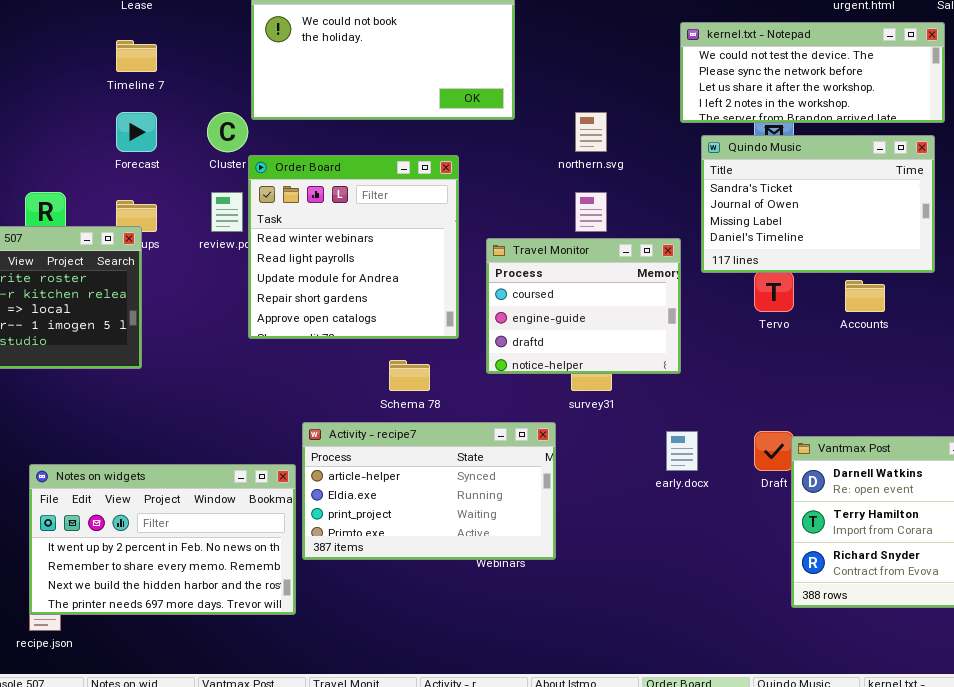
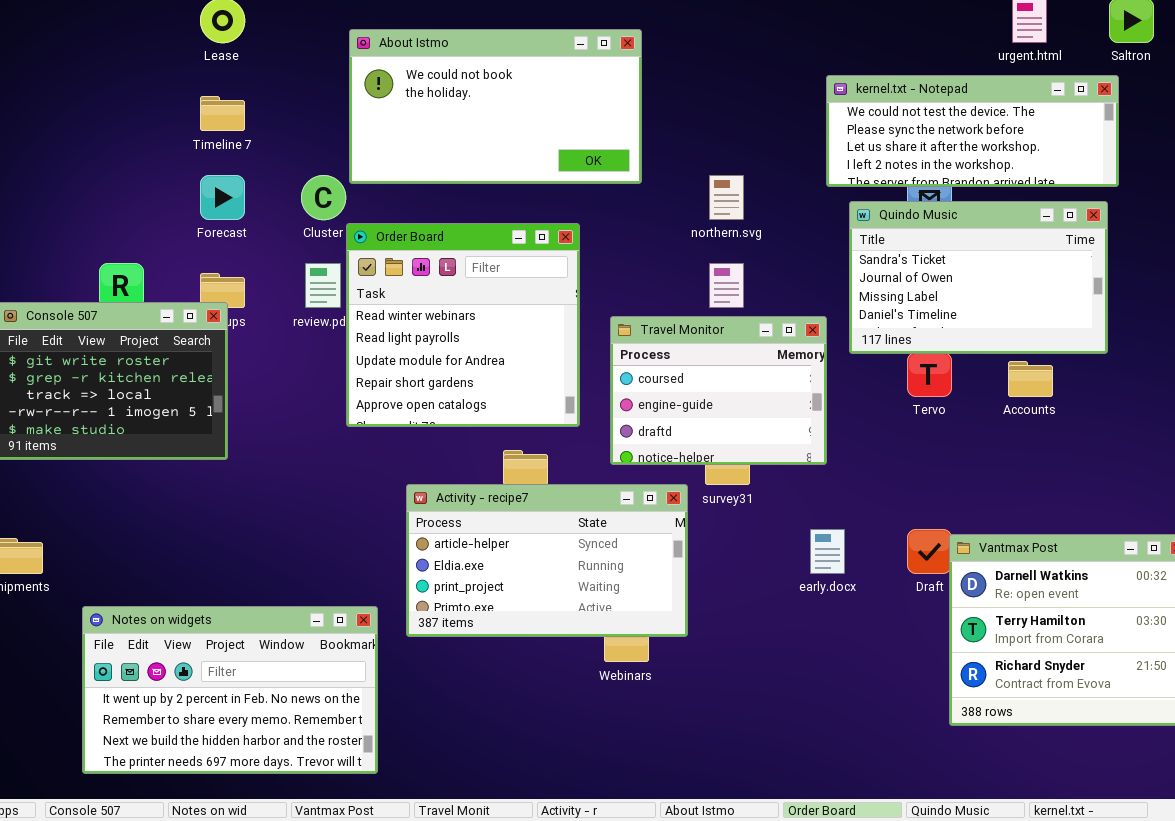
Activity - recipe7: [302,422,556,560] -> [406,484,688,637], moved
Notes on widgets: [29,464,296,615] -> [82,606,378,774], moved

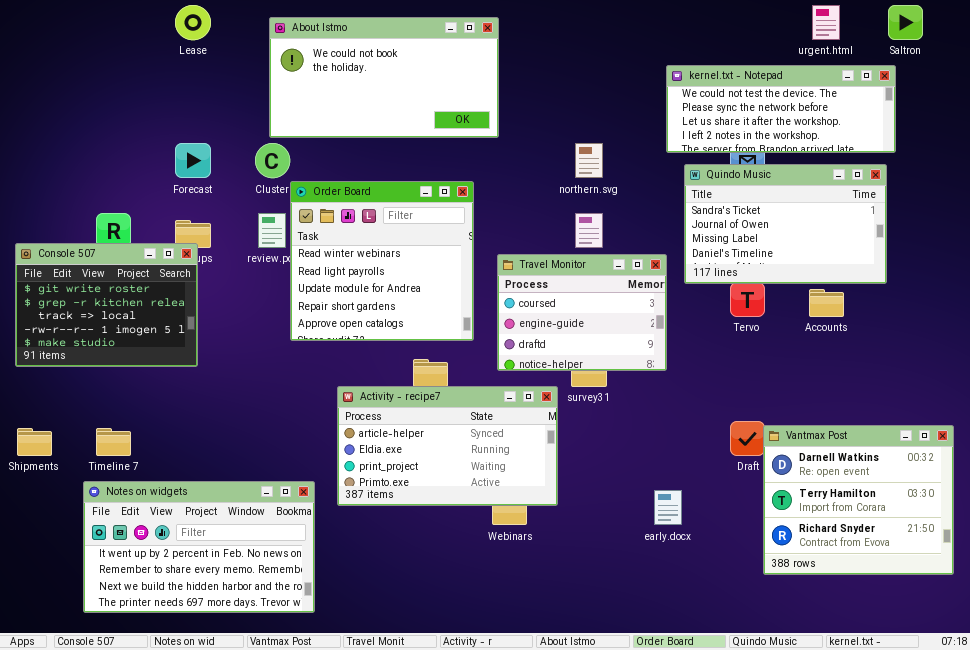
About Istmo: [349,29,642,184] -> [269,17,499,138], moved
Timeline 7: [200,96,245,131] -> [96,428,131,456], moved
early.docx: [810,529,845,574] -> [654,490,682,525], moved

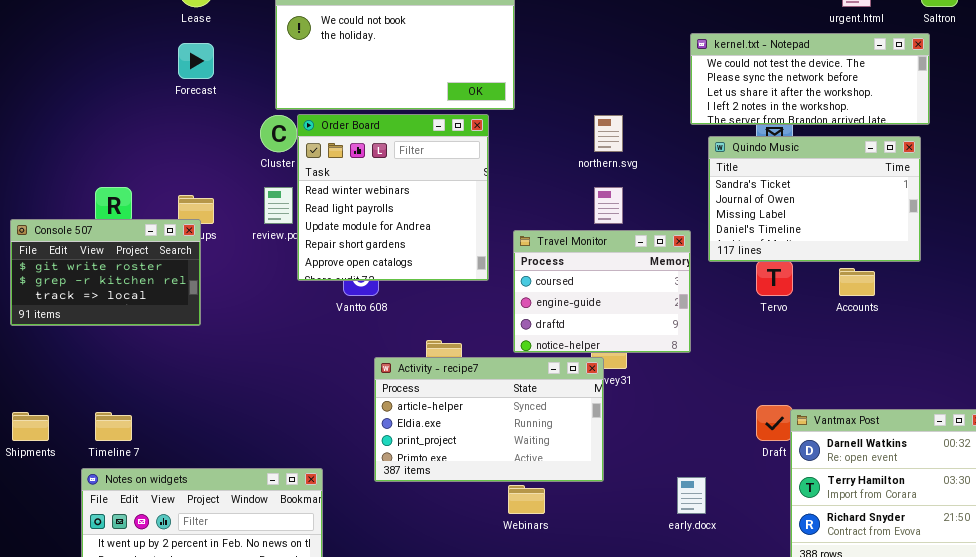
Forecast: [175,143,211,178] -> [178,43,214,79], moved
Order Board: [290,181,474,341] -> [297,114,489,281], moved
Console 507: [15,243,198,367] -> [10,219,201,326], resized
Activity - recipe7: [337,386,558,506] -> [374,357,604,482], moved

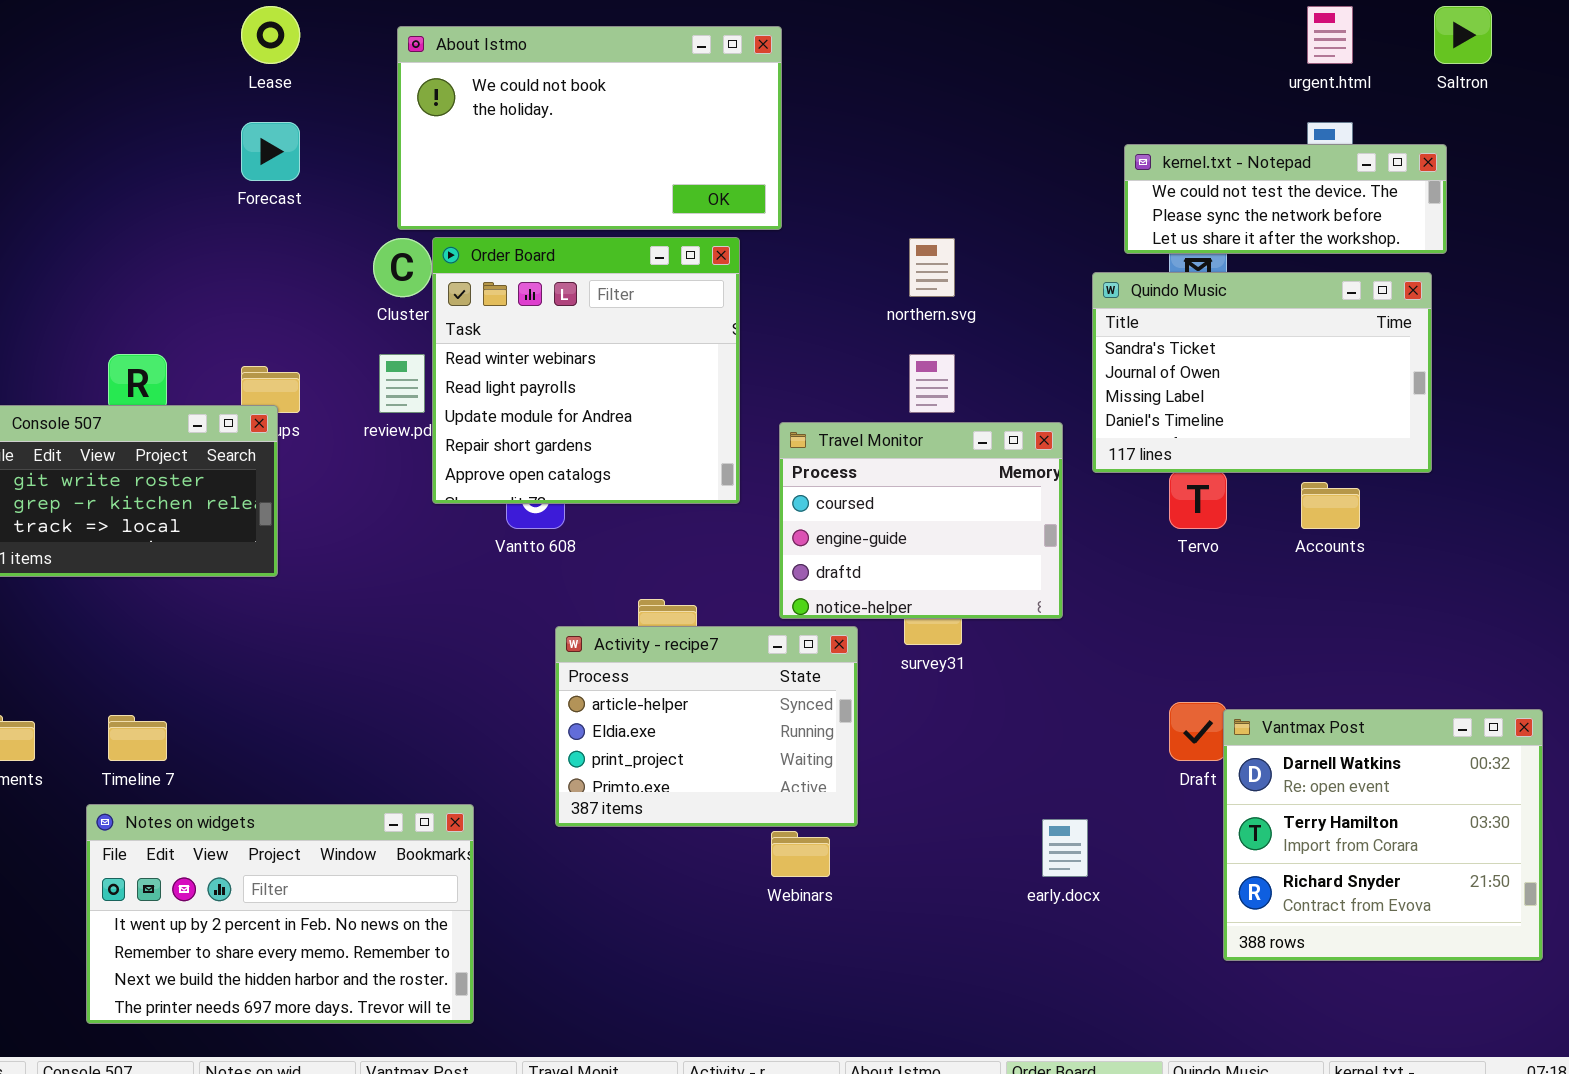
kernel.txt - Notepad: [690,33,930,125] -> [1124,144,1447,254], resized
Activity - recipe7: [374,357,604,482] -> [555,626,858,827], resized

